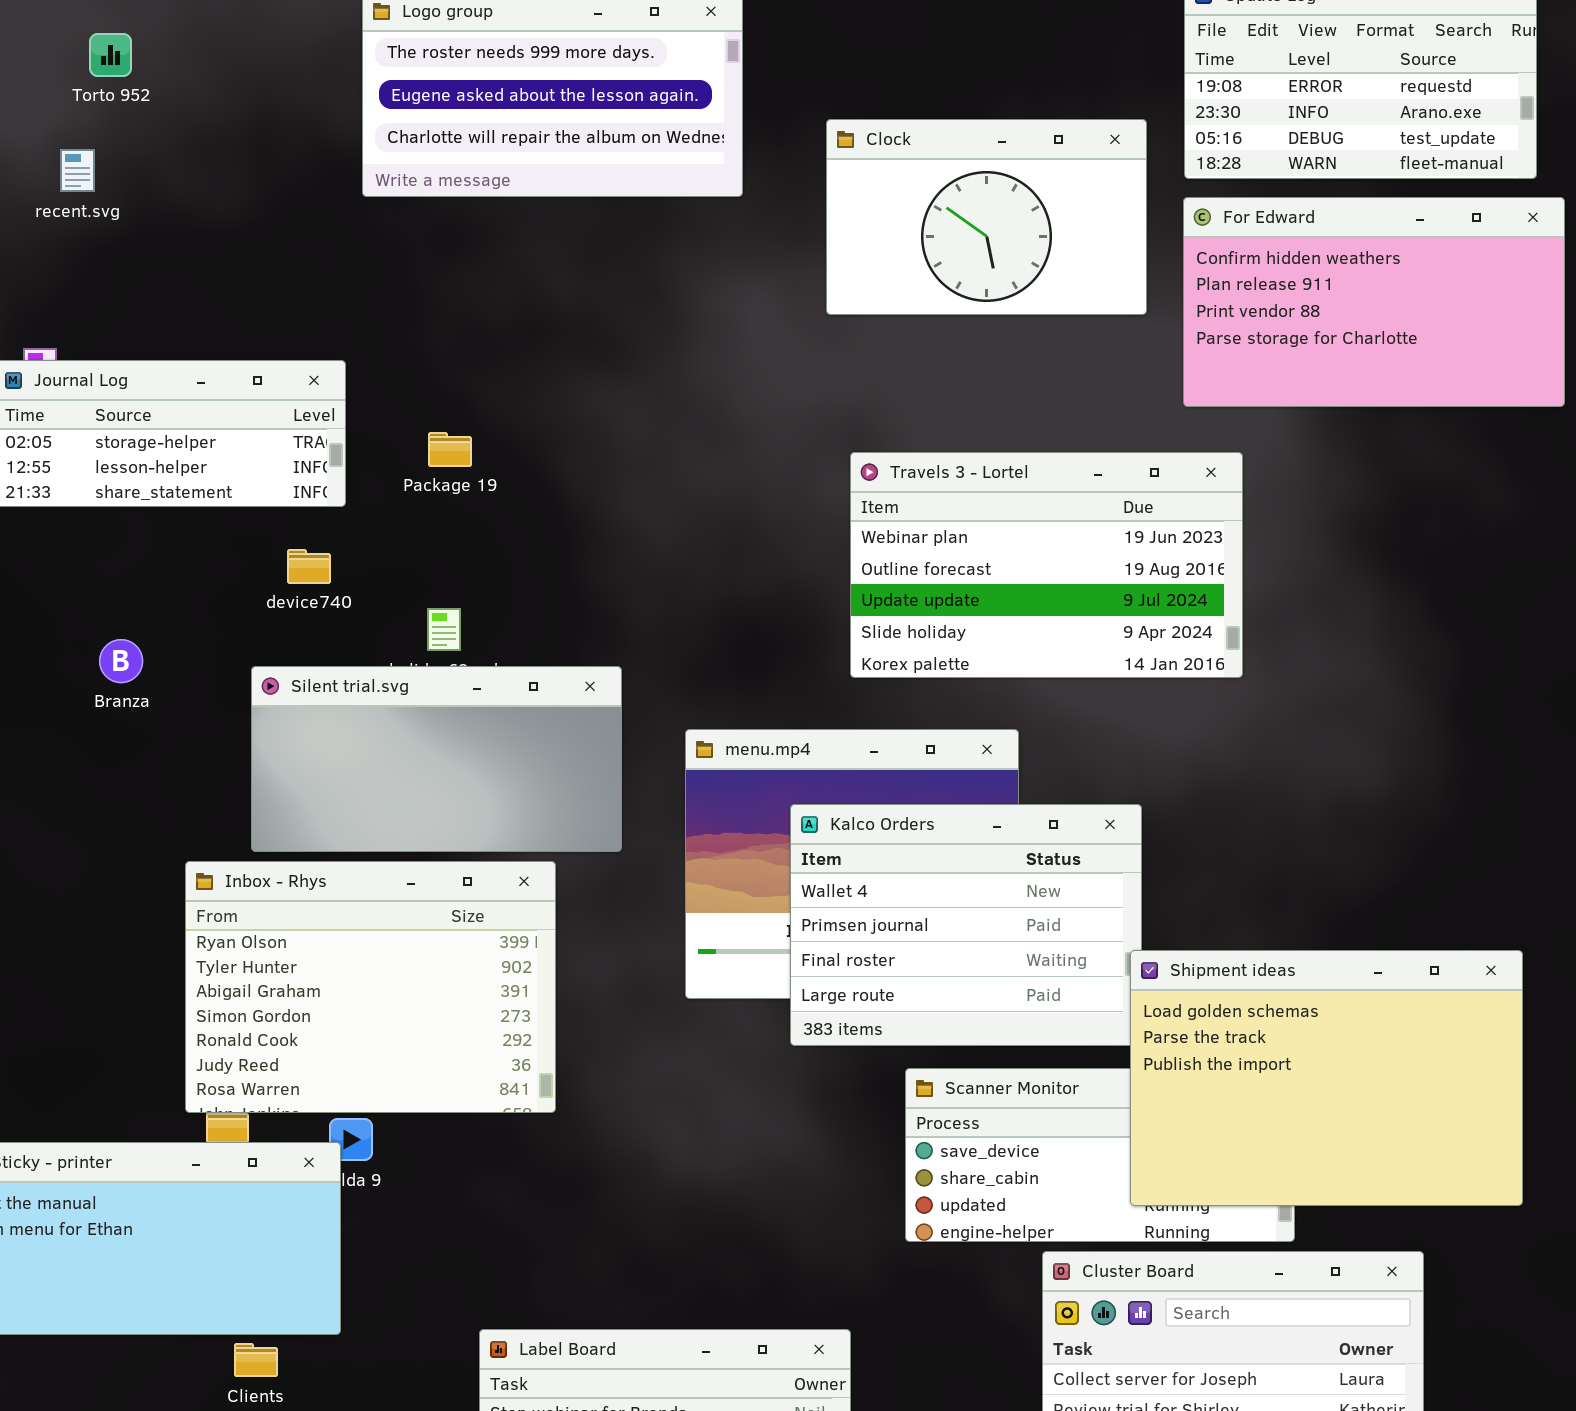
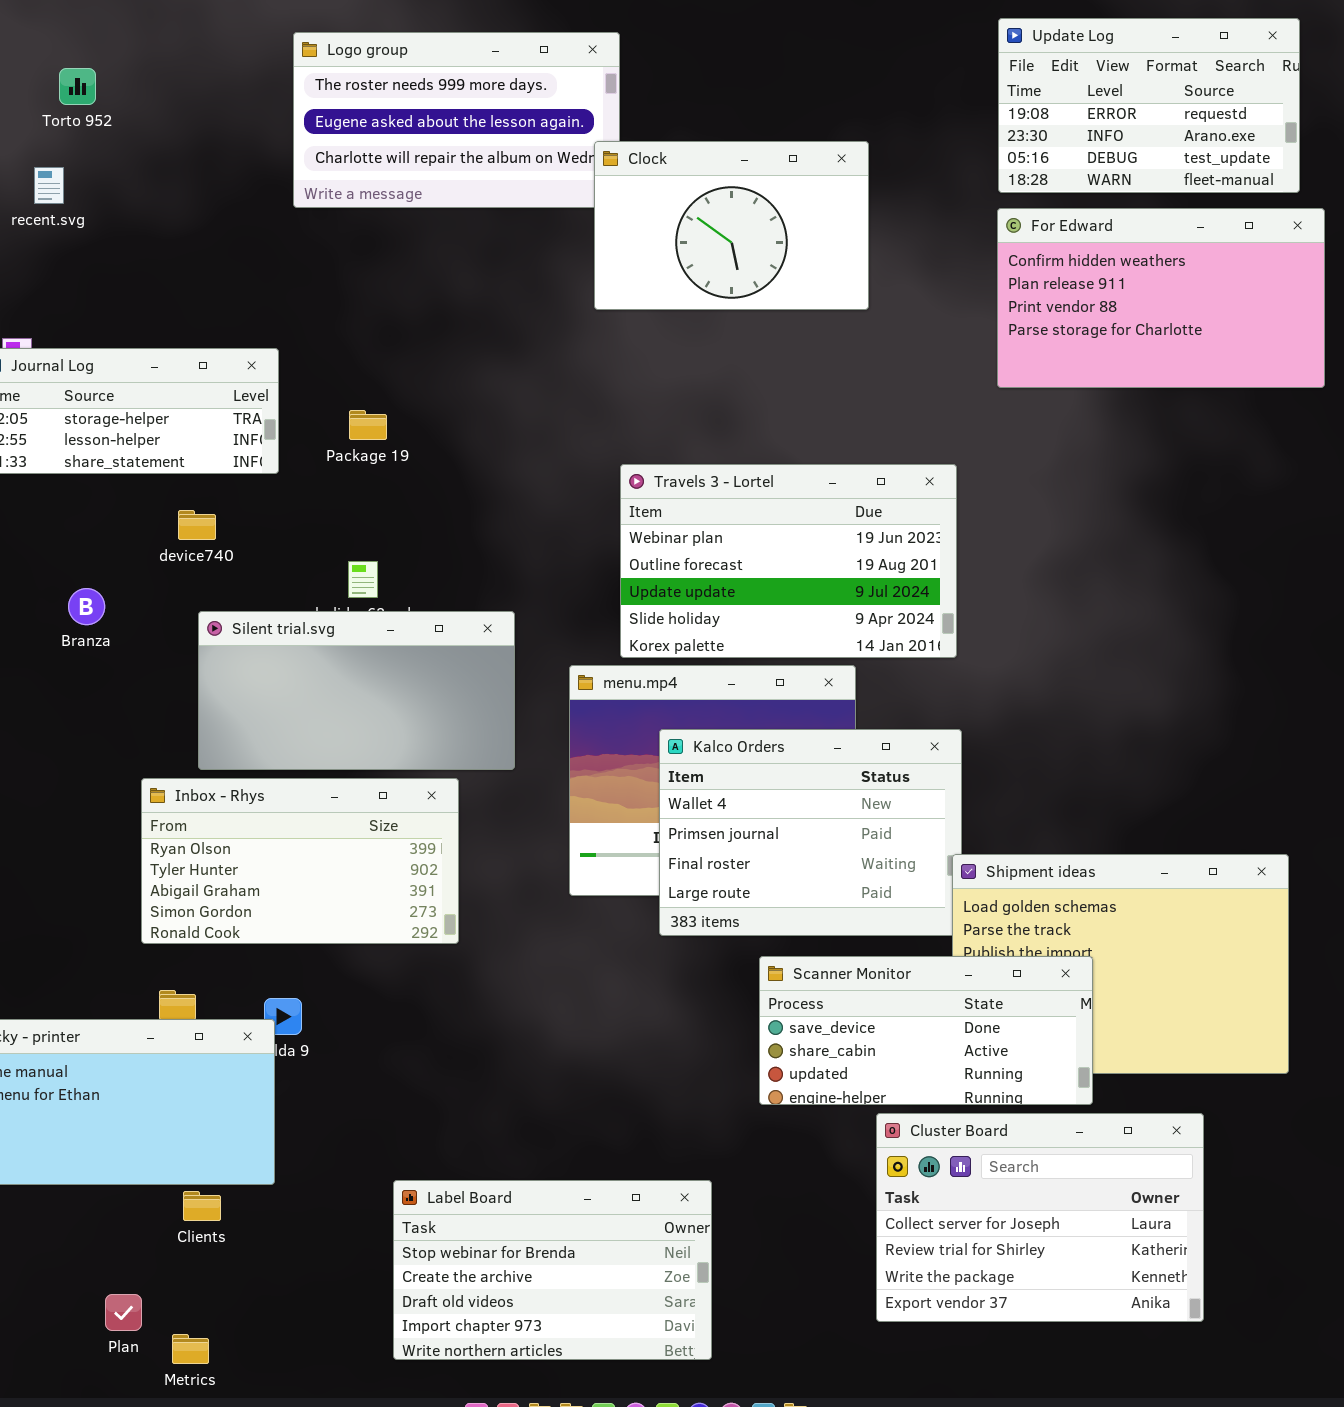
Clock: [826,119,1147,315] -> [594,141,869,310], moved
Travels 3 - Lortel: [850,452,1243,678] -> [620,464,957,658], moved
device740: [287,549,331,584] -> [178,510,216,540], moved
Inbox - Rhys: [185,861,556,1113] -> [141,778,459,944], resized
Scanner Monitor: [905,1068,1295,1242] -> [759,956,1093,1105], raised

